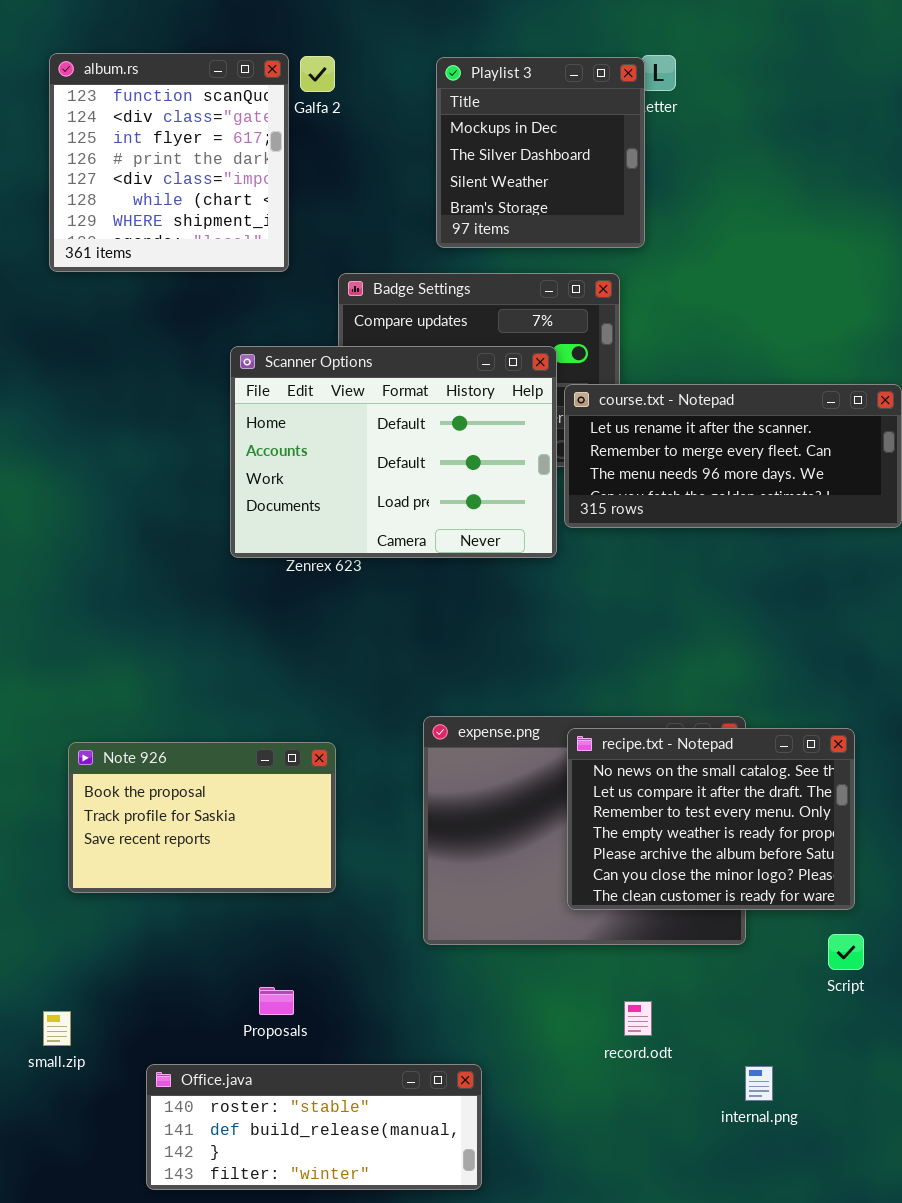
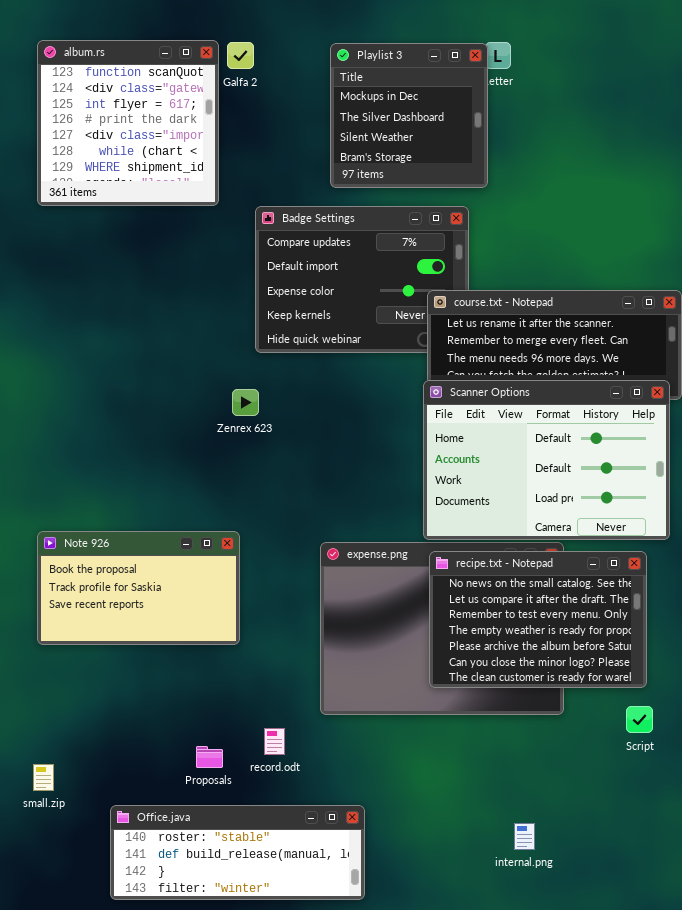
Scanner Options: [230,346,557,558] -> [423,380,670,540], moved
Note 926: [68,742,336,893] -> [37,531,240,645], moved
record.odt: [624,1001,652,1036] -> [264,728,285,755], moved
internal.png: [745,1066,773,1101] -> [514,823,535,850], moved

